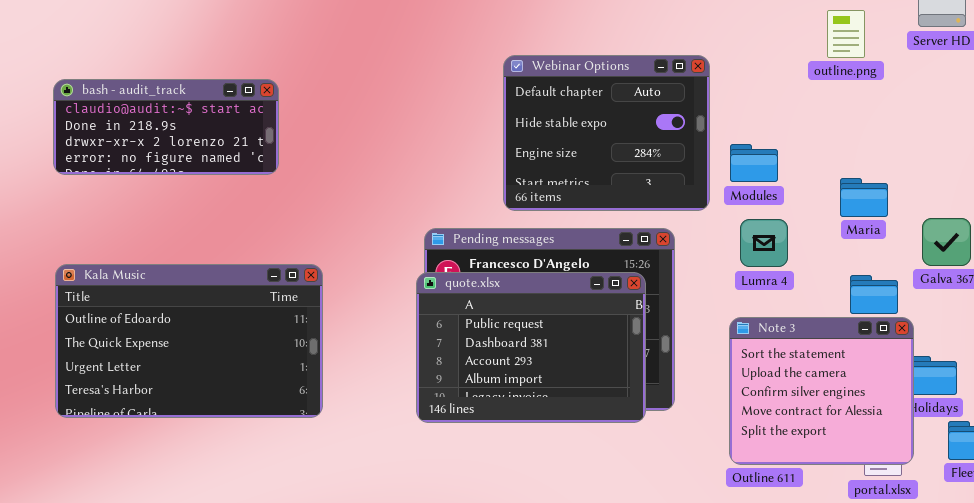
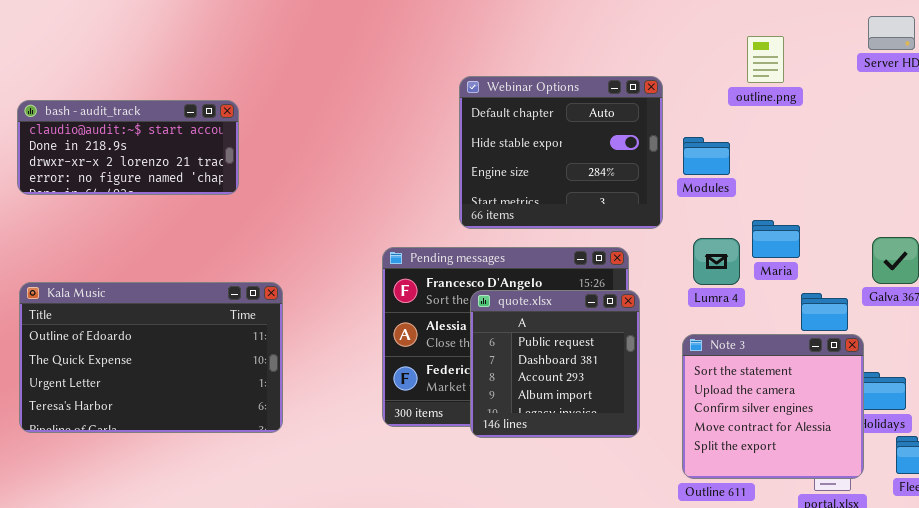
outline.png: [827,10,865,58] -> [747,36,784,83], moved
Modules: [730,144,778,182] -> [683,137,730,175], moved
Maria: [840,178,888,217] -> [752,220,800,258], moved
quote.xlsx: [416,272,646,423] -> [470,290,640,438], moved, resized

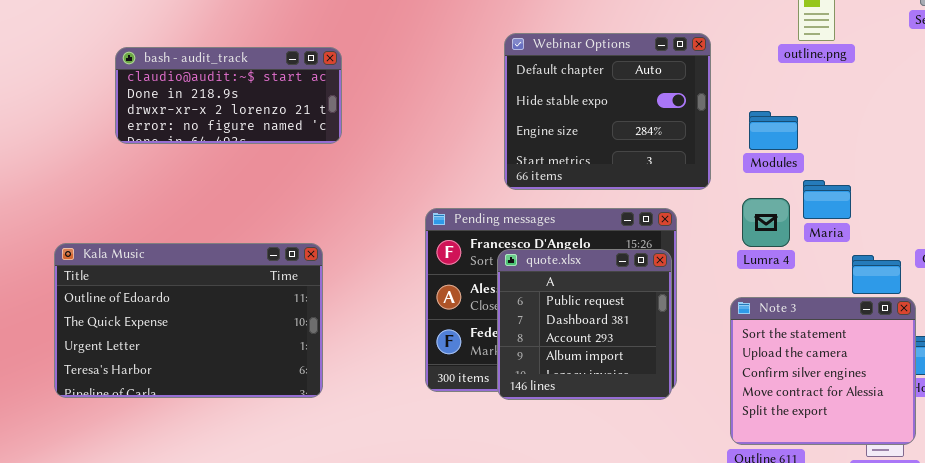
bash - audit_track: [17,100,239,195] -> [115,47,342,144], moved
Modules: [683,137,730,175] -> [749,111,798,150], moved
quote.xlsx: [470,290,640,438] -> [497,249,672,400], moved

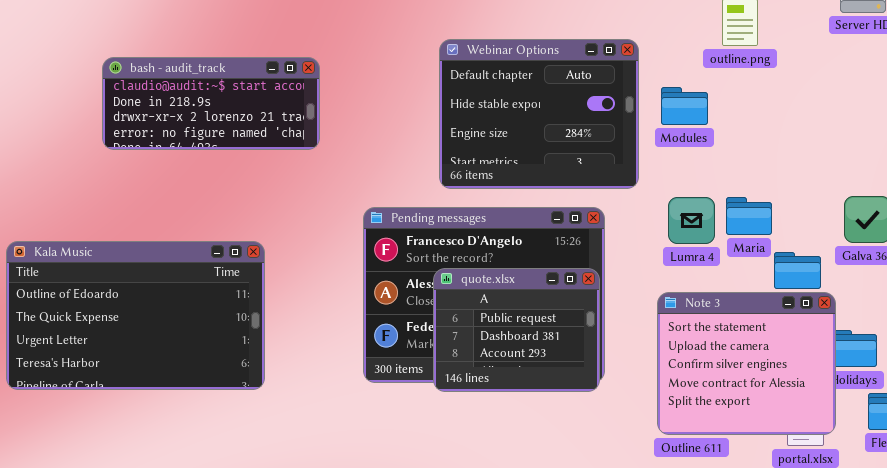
bash - audit_track: [115,47,342,144] -> [102,57,320,150], moved
Modules: [749,111,798,150] -> [661,87,708,125], moved
Maria: [803,180,851,219] -> [726,197,772,235], moved
quote.xlsx: [497,249,672,400] -> [433,268,600,392], resized

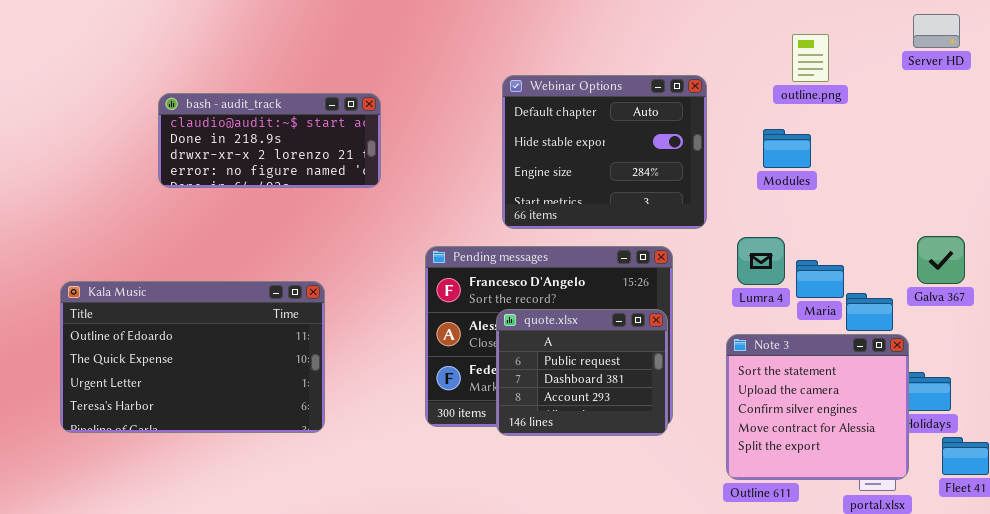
Modules: [661,87,708,125] -> [763,129,811,168], moved
Maria: [726,197,772,235] -> [796,260,844,298], moved

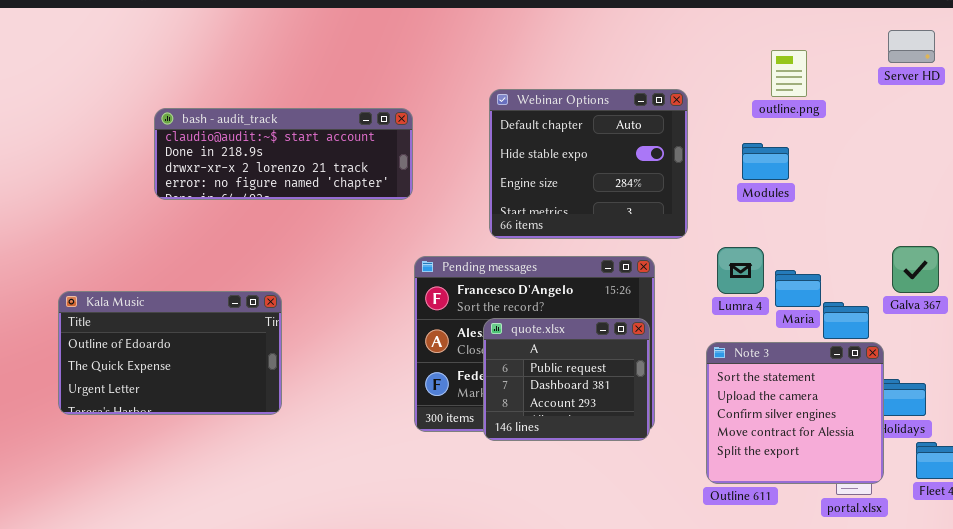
bash - audit_track: [158,93,381,188] -> [154,108,413,200], resized
Kala Music: [60,281,325,433] -> [58,291,282,415], resized

